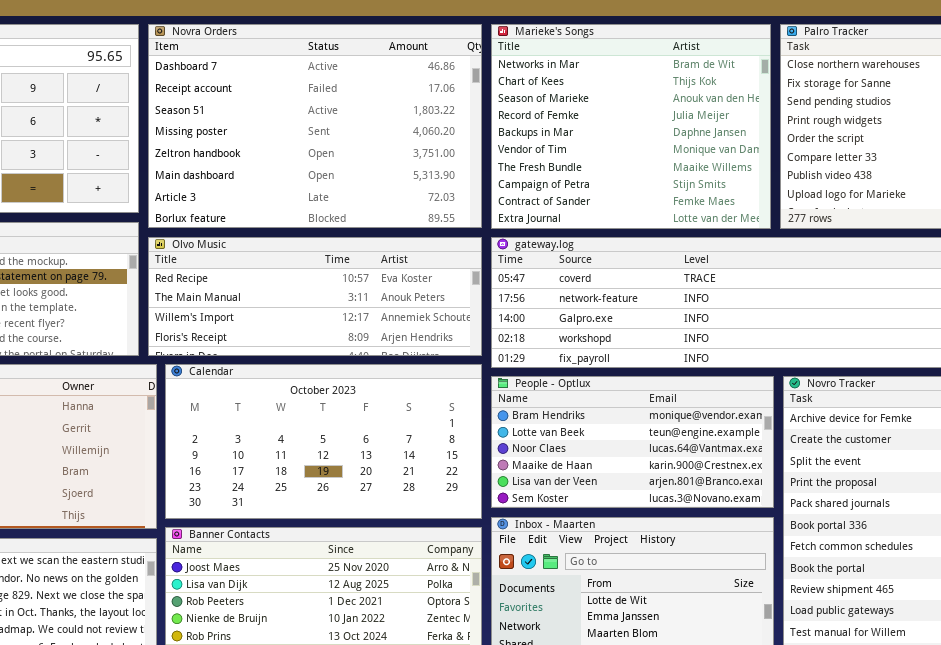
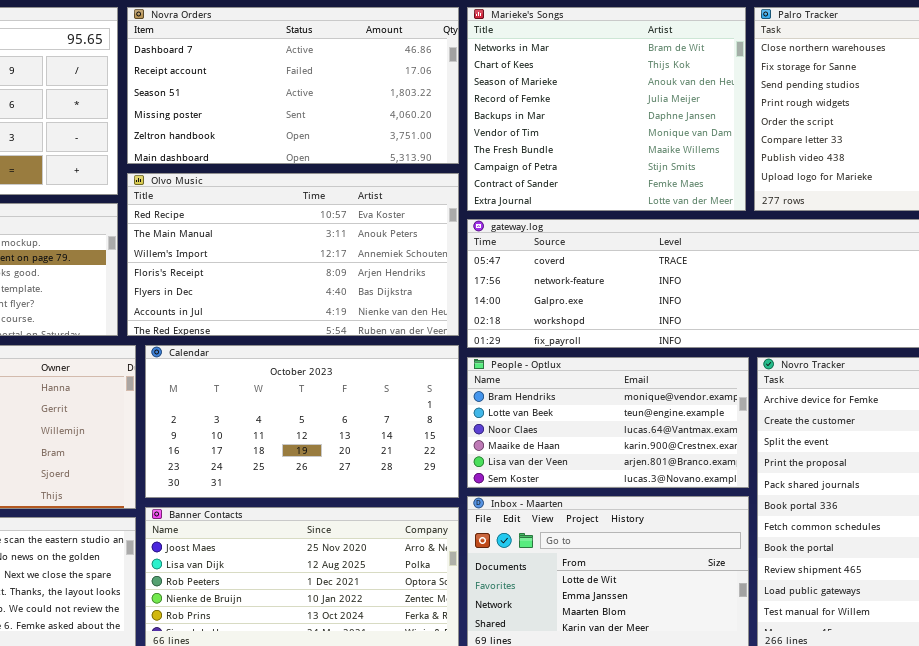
Novra Orders: [148,24,482,228] -> [127,7,459,164], resized
Olvo Music: [148,237,482,356] -> [127,173,459,336], resized

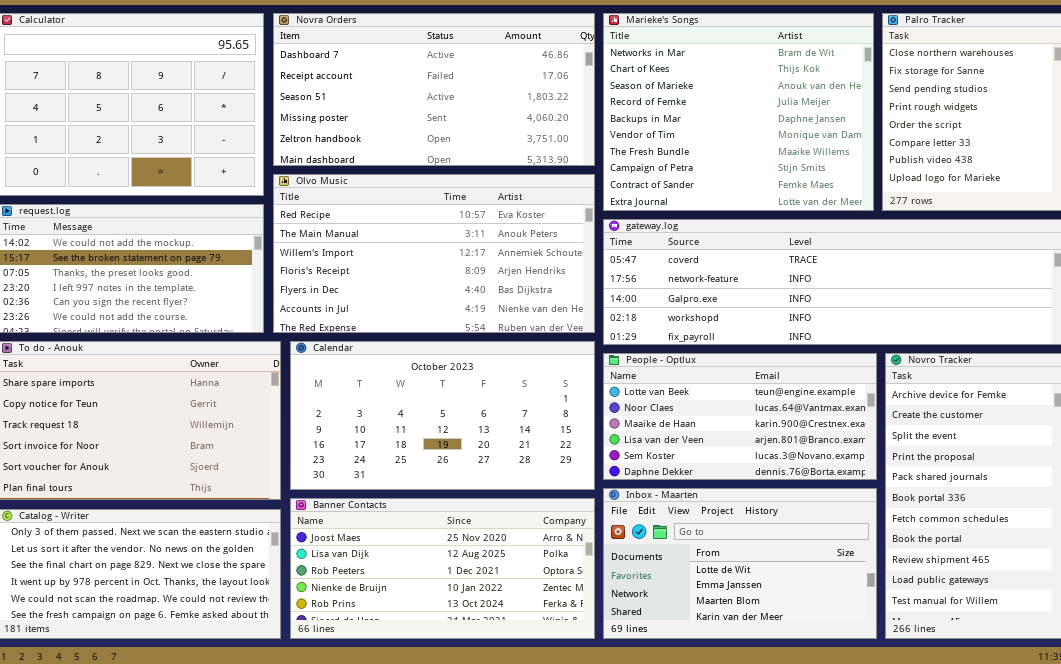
People - Optlux: [467,357,749,488] -> [603,353,877,480], scrolled down 1 row

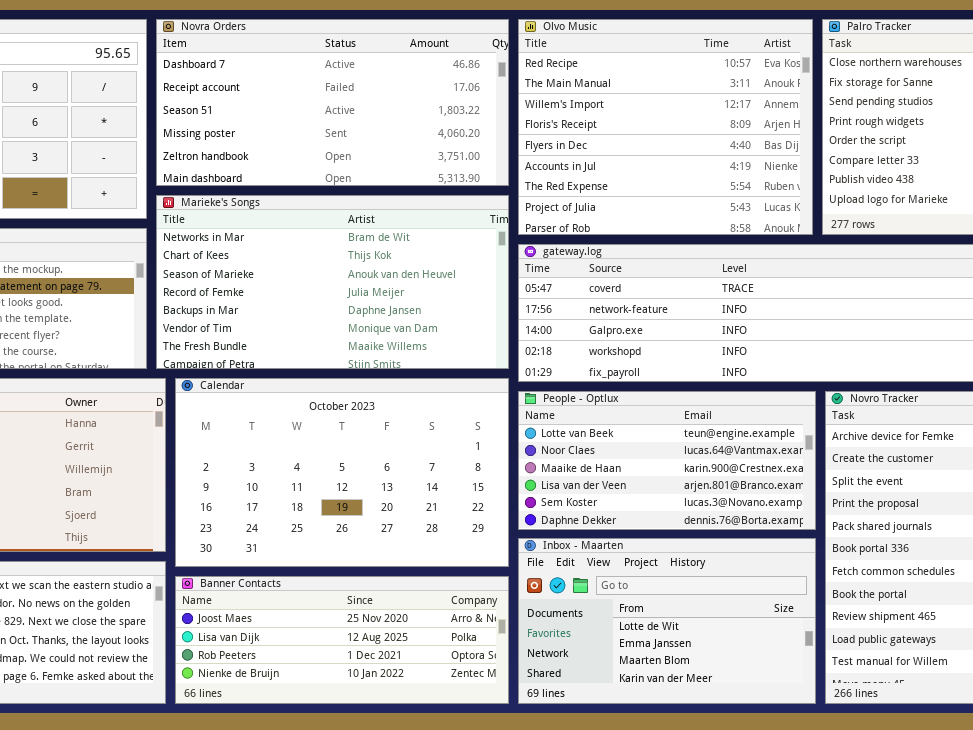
Marieke's Songs: [603,13,874,211] -> [156,195,509,369], moved, resized
Olvo Music: [273,174,595,333] -> [518,19,813,235], moved, resized
Calendar: [290,341,595,490] -> [175,378,509,567], resized
Banner Contacts: [290,498,595,639] -> [175,576,509,704], resized

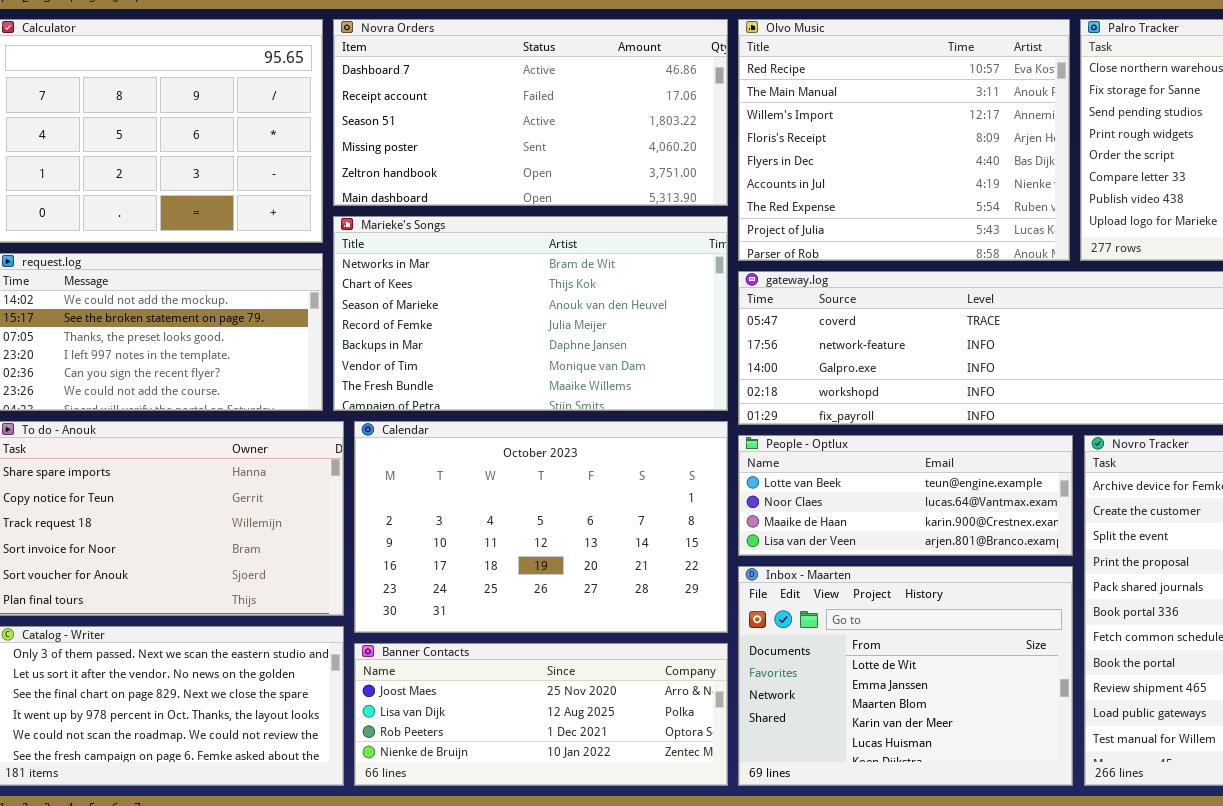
People - Optlux: [518,391,816,530] -> [738,435,1073,556], resized
Inbox - Maarten: [518,538,816,704] -> [738,566,1073,786], resized

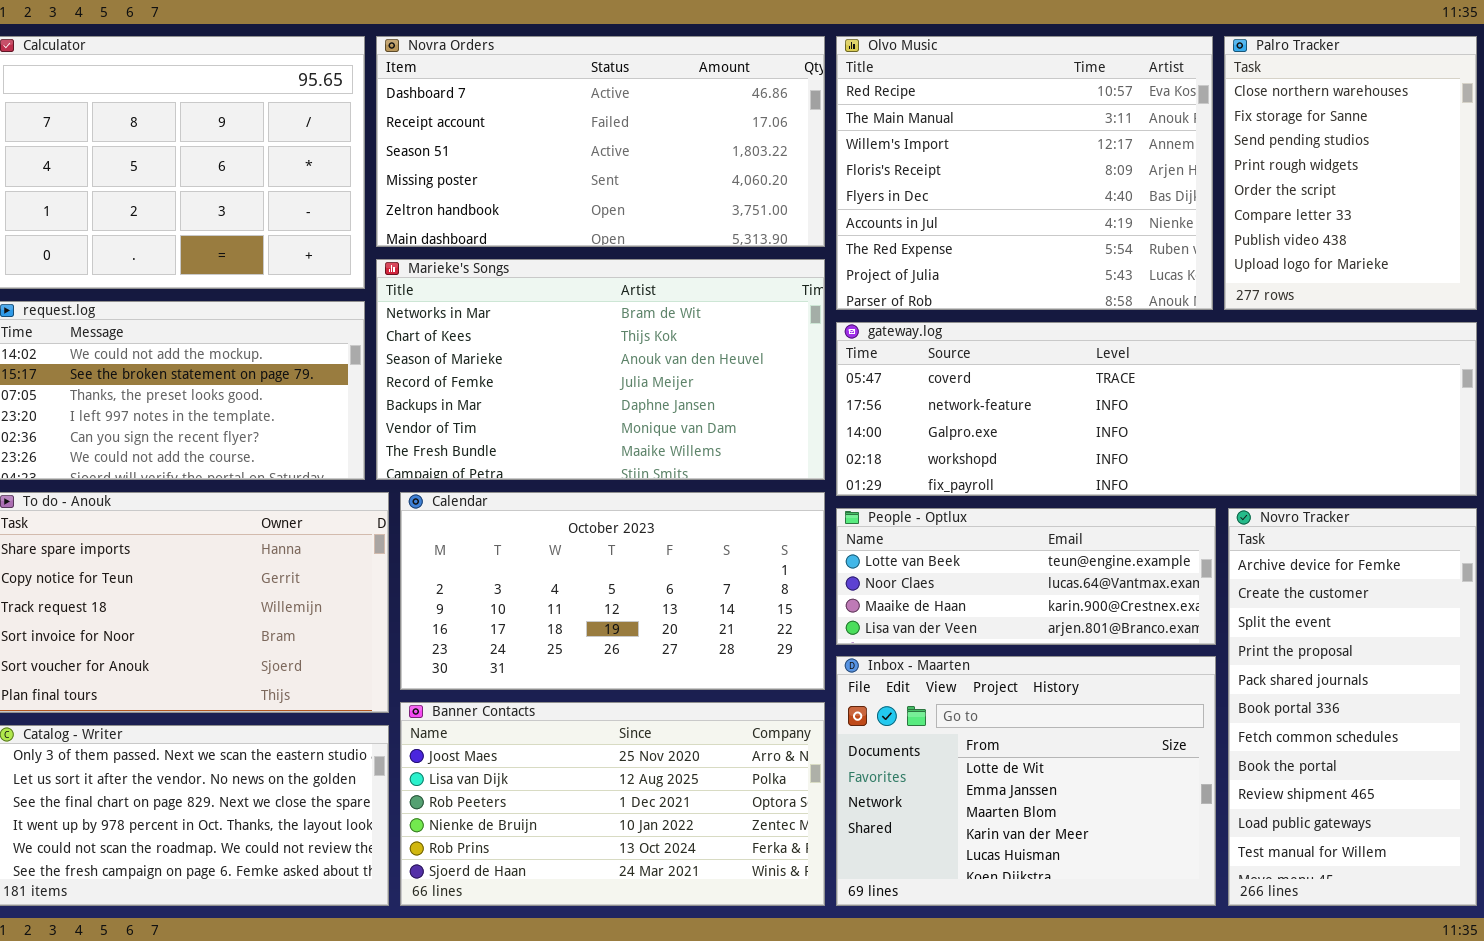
Calendar: [354,421,728,633] -> [400,492,825,690], resized
Banner Contacts: [354,643,728,786] -> [400,702,825,906], resized

